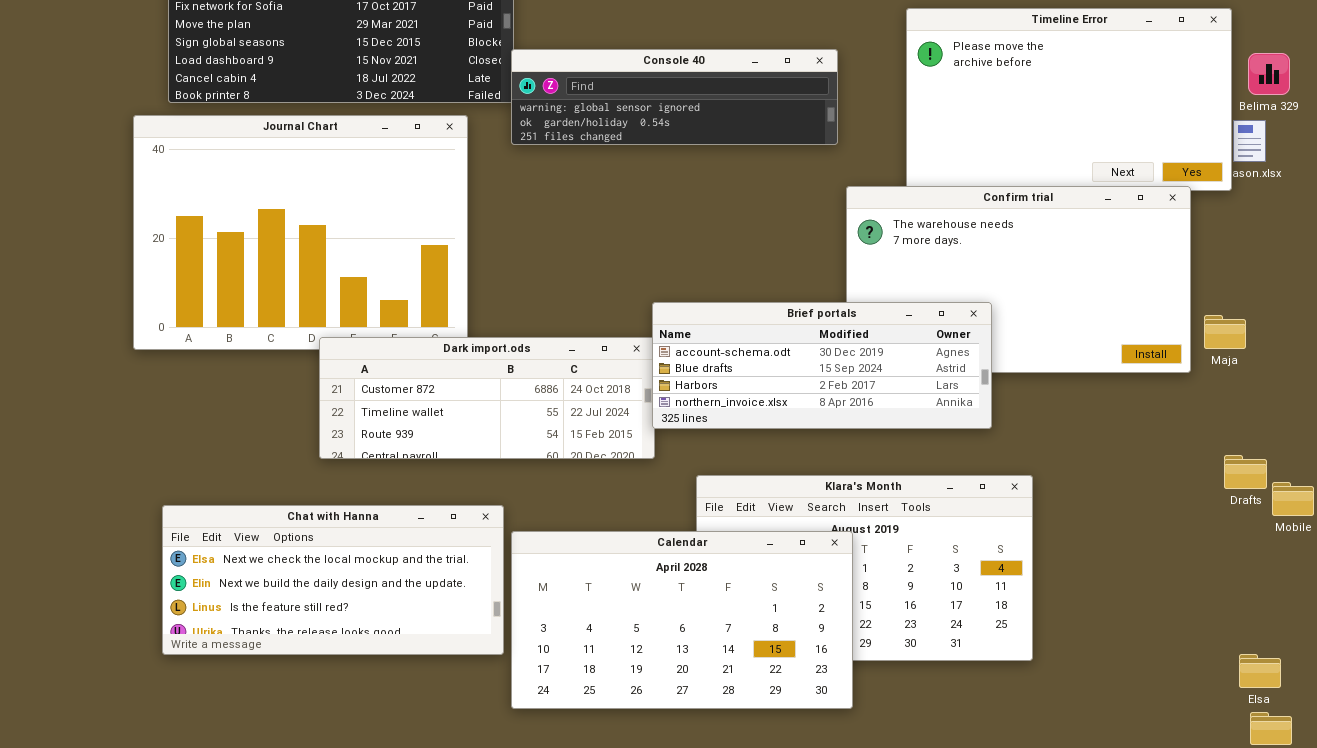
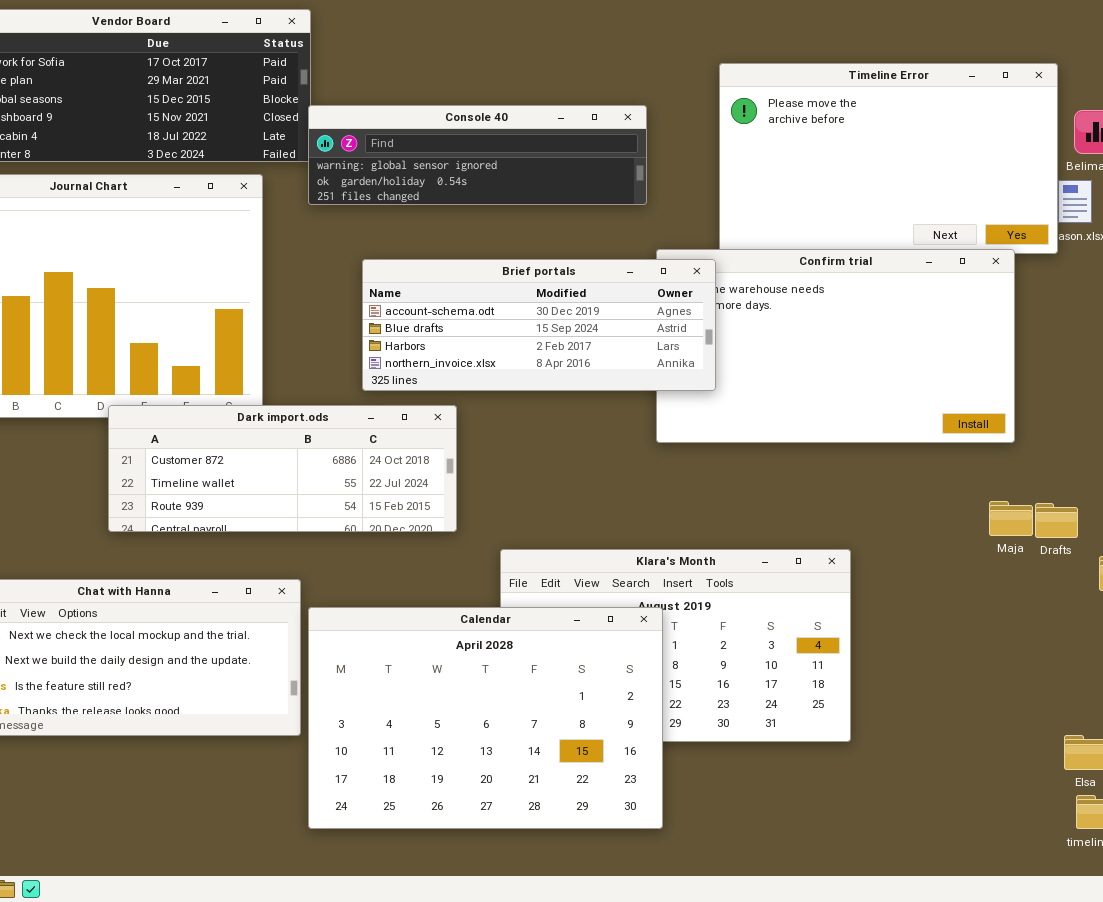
Brief portals: [652,302,992,429] -> [362,259,716,391], moved
Maja: [1204,315,1246,349] -> [989,501,1033,536], moved
Drafts: [1224,455,1267,489] -> [1035,503,1078,538], moved
Calendar: [511,531,853,709] -> [308,607,663,829], resized

